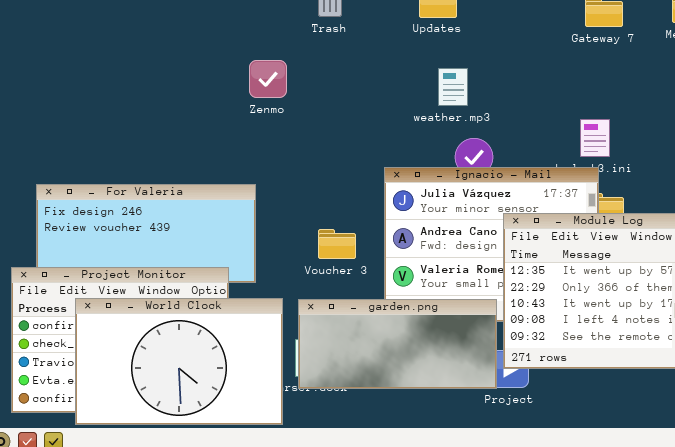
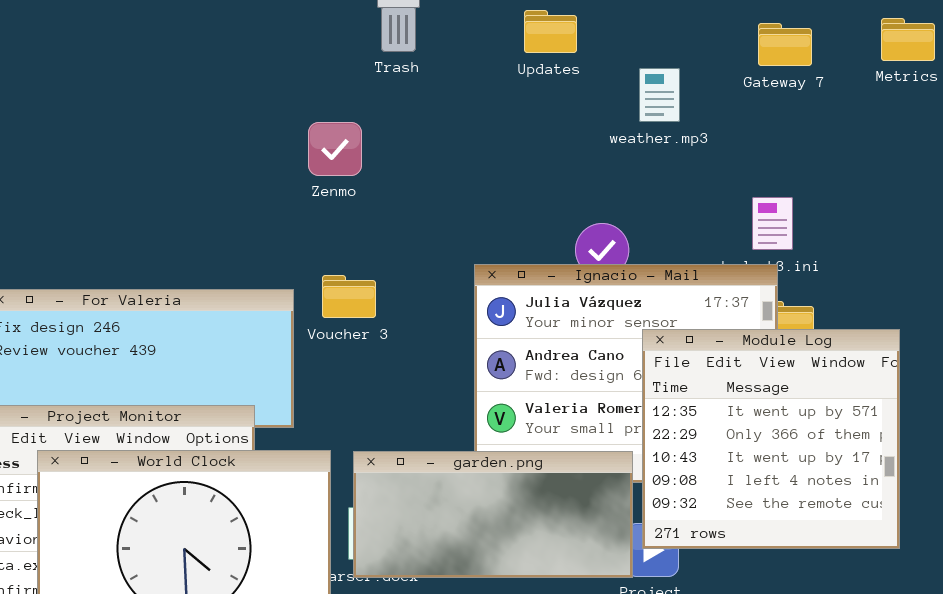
Zenmo: [249,60,287,98] -> [308,122,362,176], moved
weather.mp3: [438,68,468,106] -> [639,68,680,122], moved
Voucher 3: [318,229,356,259] -> [322,275,376,318], moved

